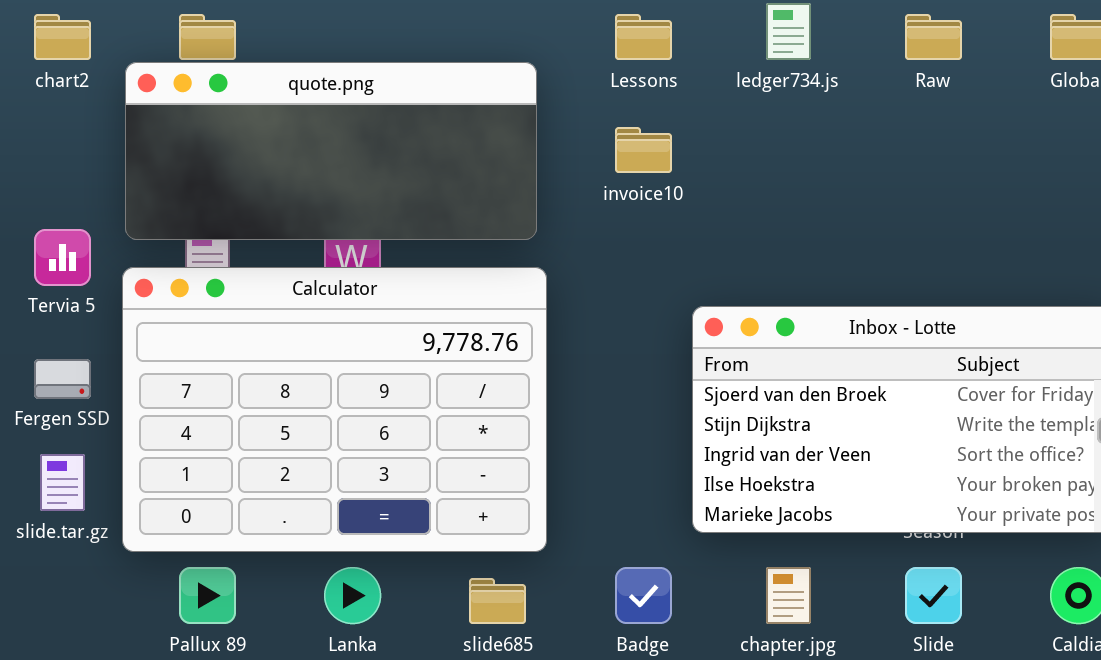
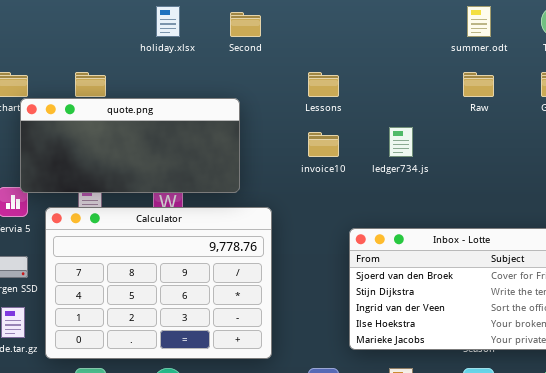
ledger734.js: [766,3,811,60] -> [389,127,413,157], moved
quote.png: [125,62,537,240] -> [20,98,240,193], moved

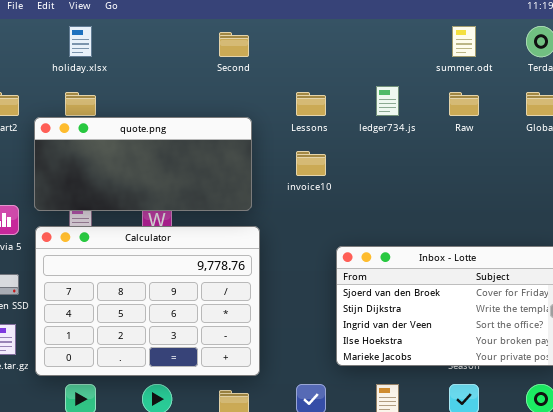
holiday.xlsx: [156,6,180,37] -> [69,26,92,57], moved
quote.png: [20,98,240,193] -> [34,117,252,211], moved
ledger734.js: [389,127,413,157] -> [376,86,399,116], moved

